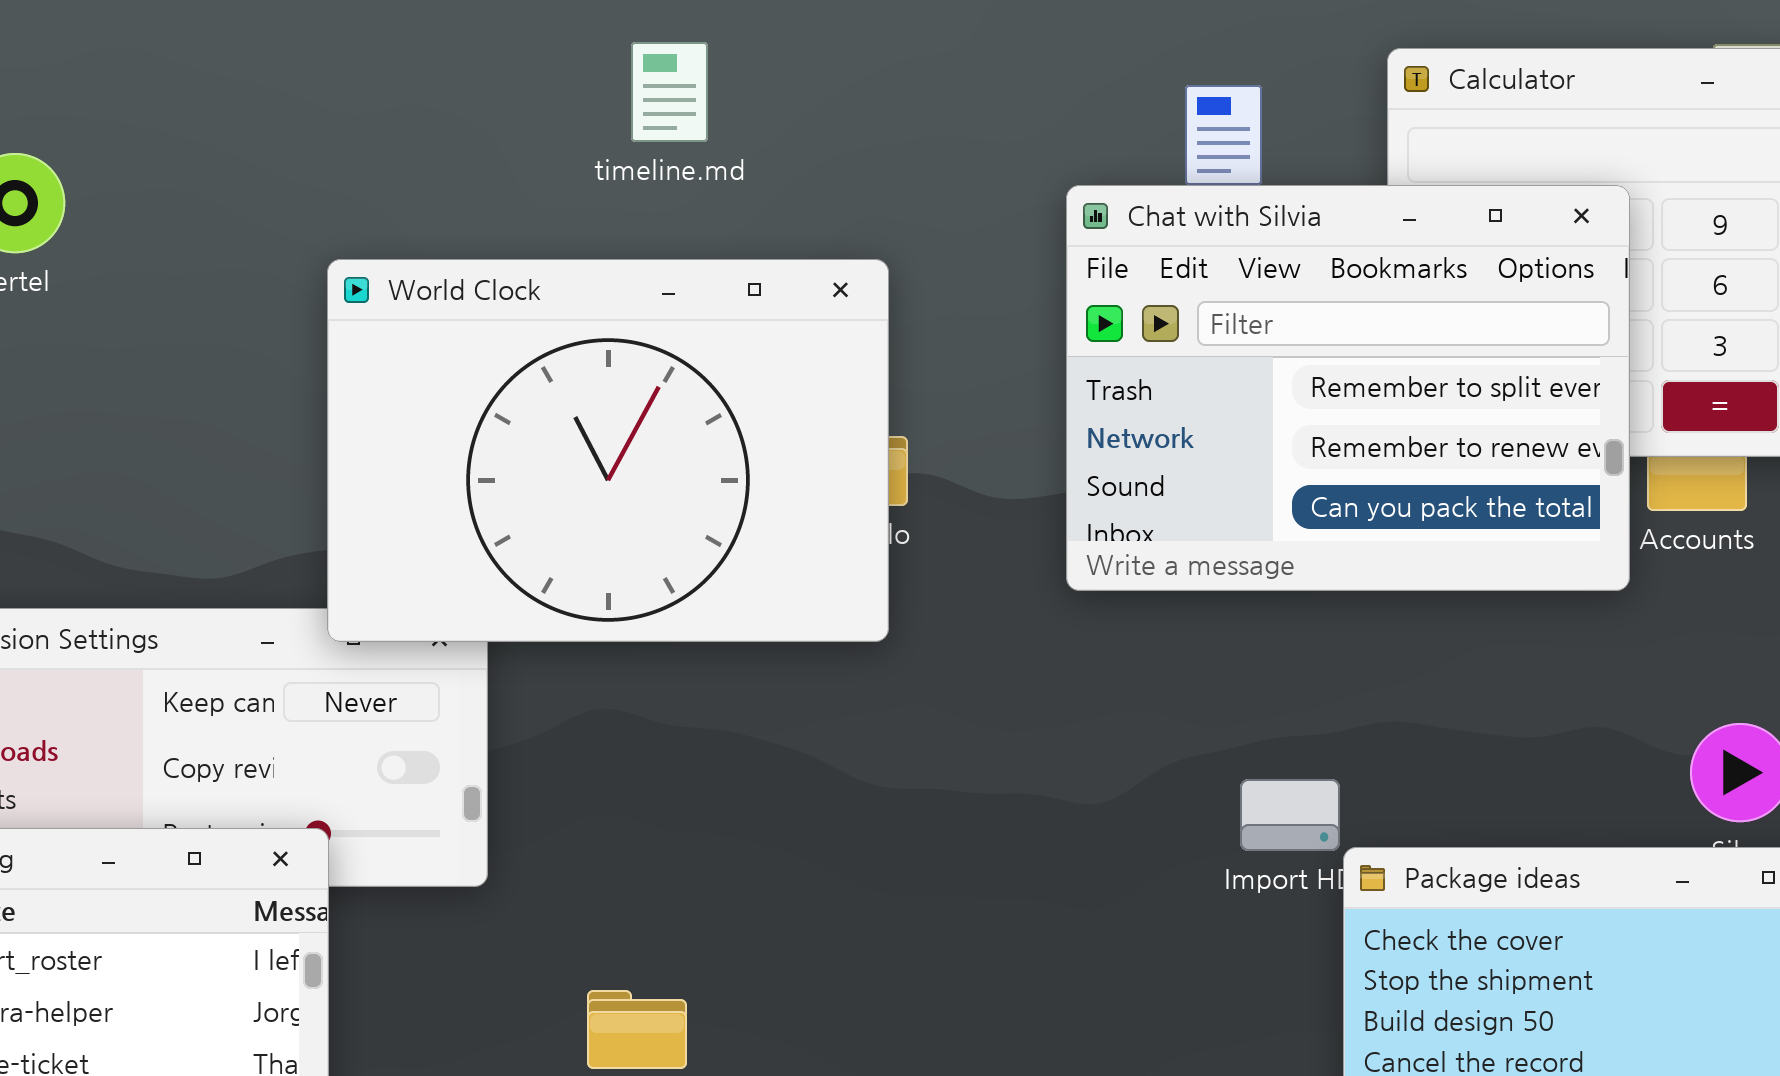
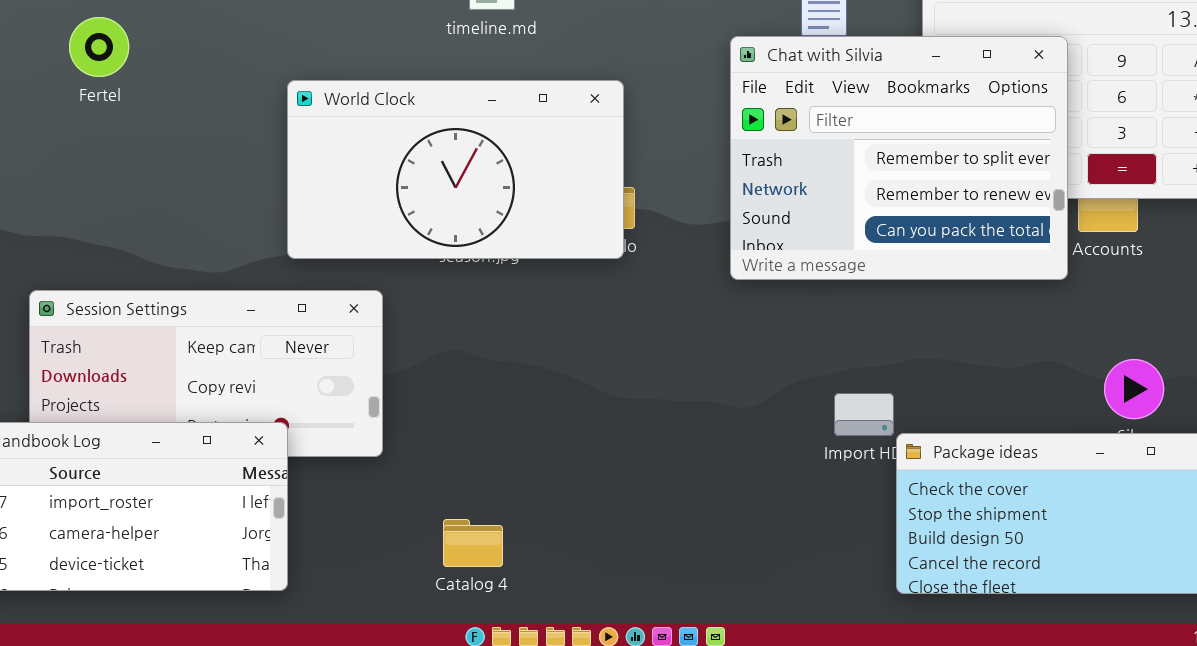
World Clock: [327,259,889,642] -> [287,80,624,259], resized

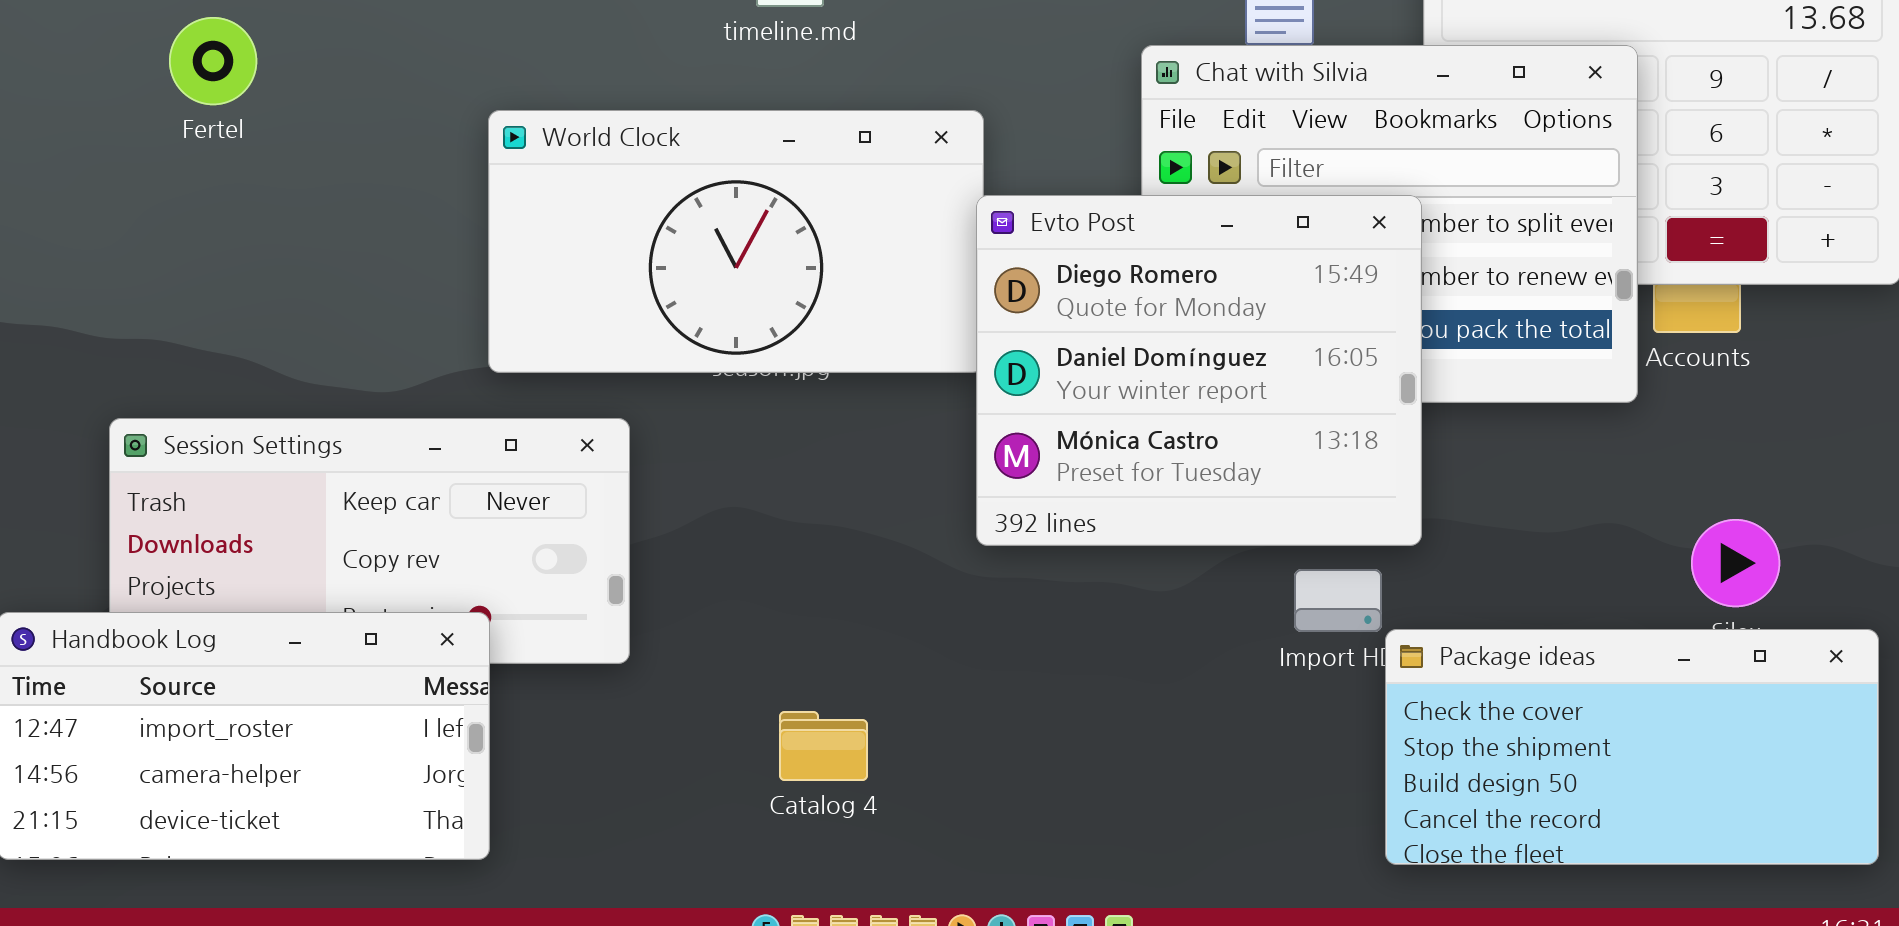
Evto Post: none -> [976,195,1422,546], opened
Catalog 4: [443,519,503,567] -> [779,711,868,781], moved

